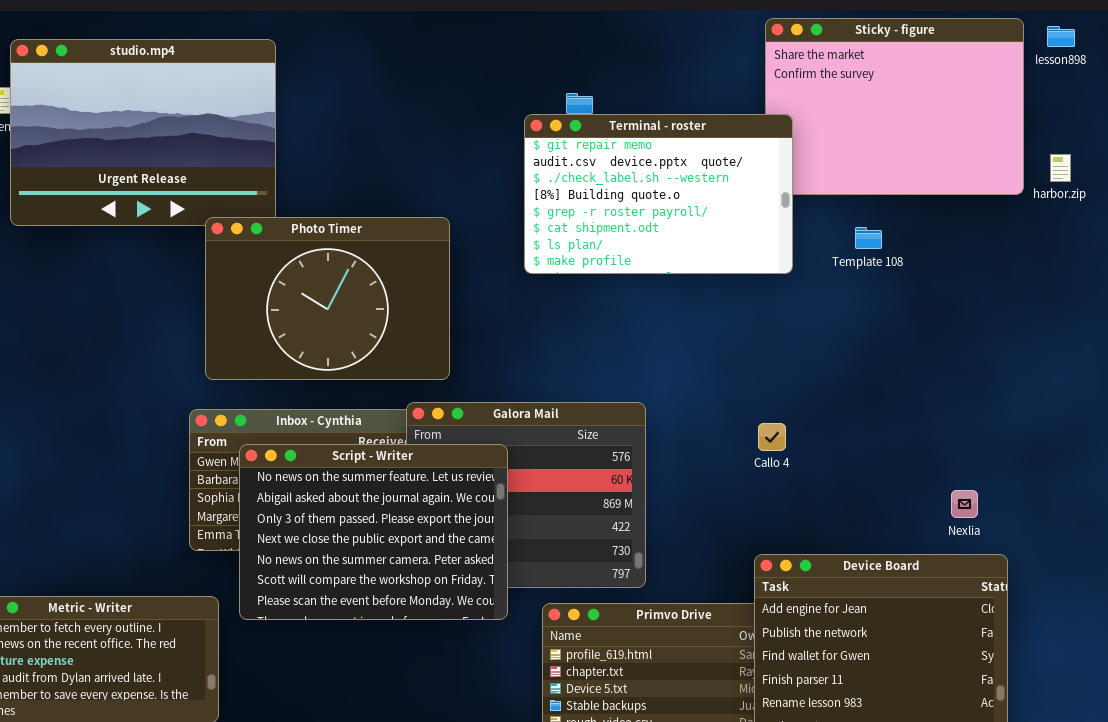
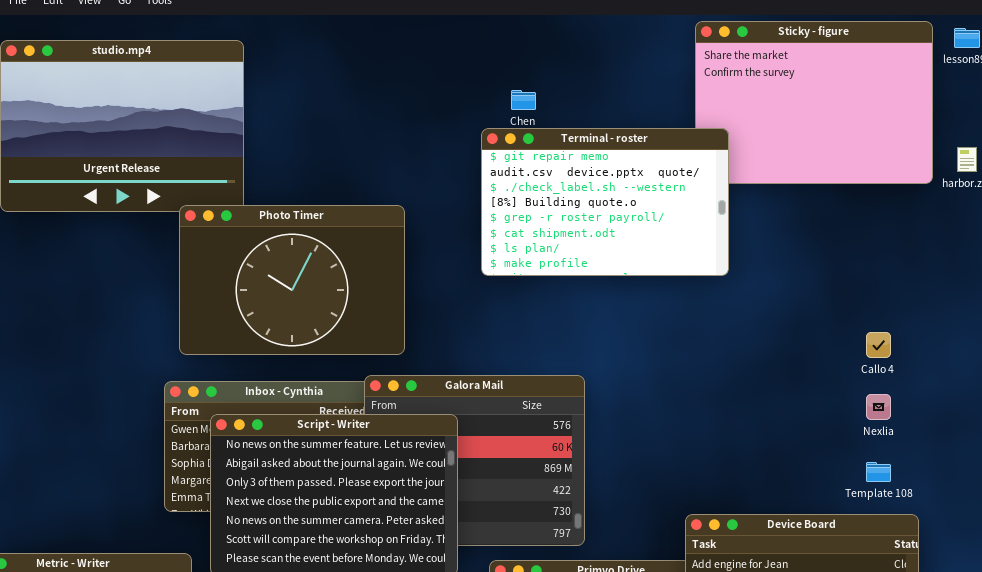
Terminal - roster: [524,114,793,274] -> [481,128,729,276], moved
Template 108: [855,227,882,249] -> [866,462,891,482], moved
Callo 4: [758,423,786,451] -> [866,332,891,358], moved
Nexlia: [951,490,978,518] -> [866,394,891,420], moved

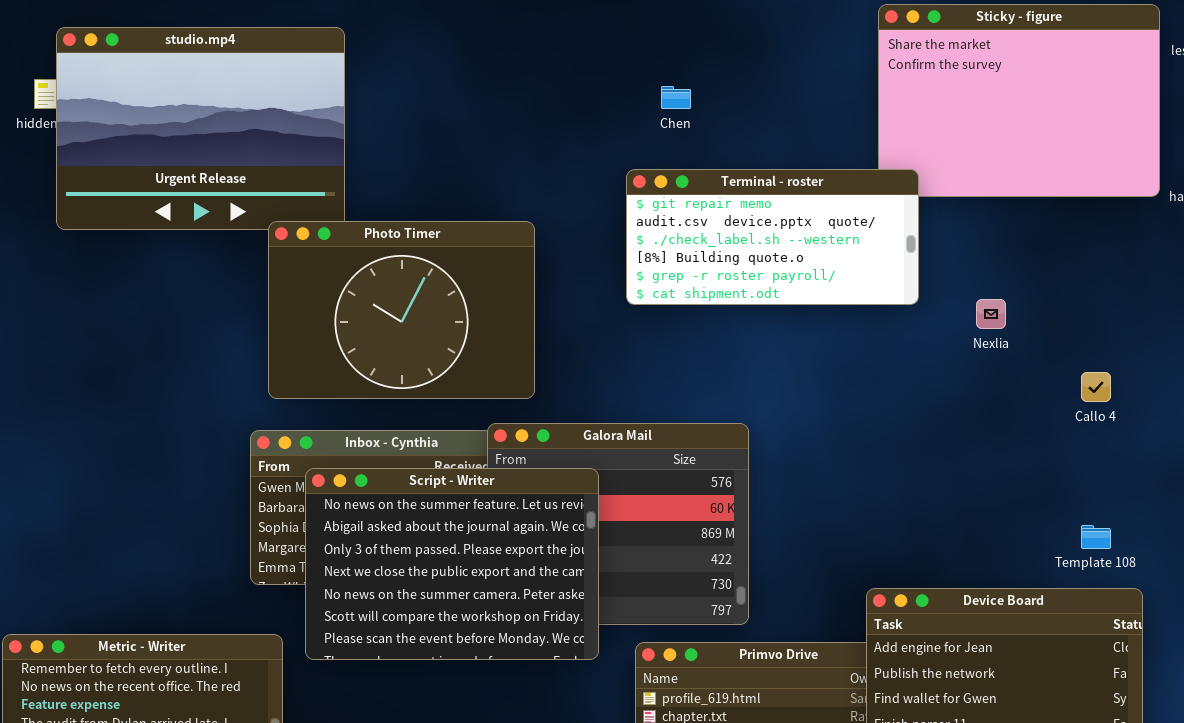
Terminal - roster: [481,128,729,276] -> [626,169,919,305], resized
Nexlia: [866,394,891,420] -> [976,299,1006,329], moved

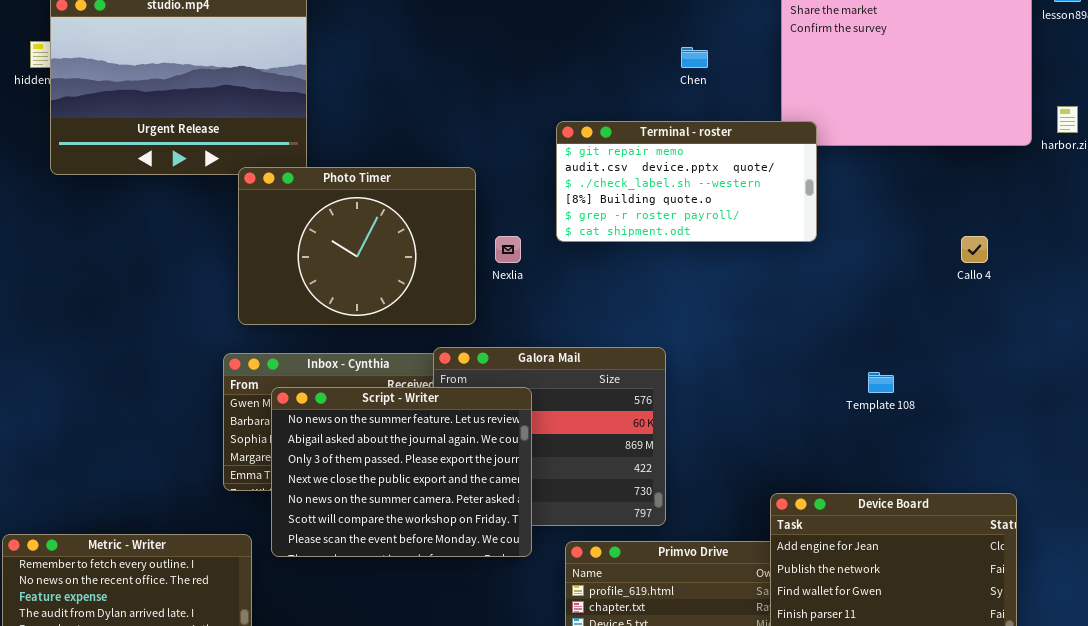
Chen: [661,86,691,109] -> [681,47,708,68], moved
Nexlia: [976,299,1006,329] -> [495,236,521,263], moved
Callo 4: [1081,372,1111,402] -> [961,236,988,263], moved
Template 108: [1081,525,1111,549] -> [868,372,894,393], moved

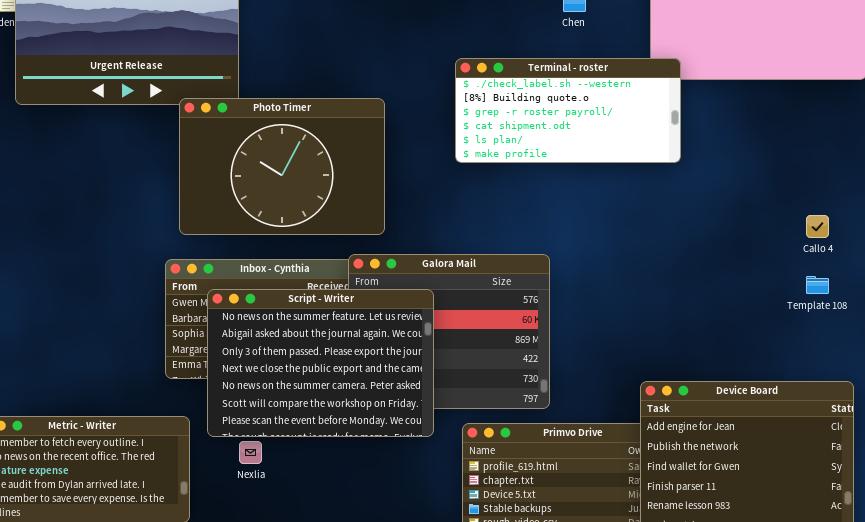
Terminal - roster: [556,121,817,242] -> [455,58,681,163], scrolled down 2 rows
Nexlia: [495,236,521,263] -> [239,441,262,464], moved
Callo 4: [961,236,988,263] -> [806,215,829,238], moved
Template 108: [868,372,894,393] -> [806,276,829,294], moved

